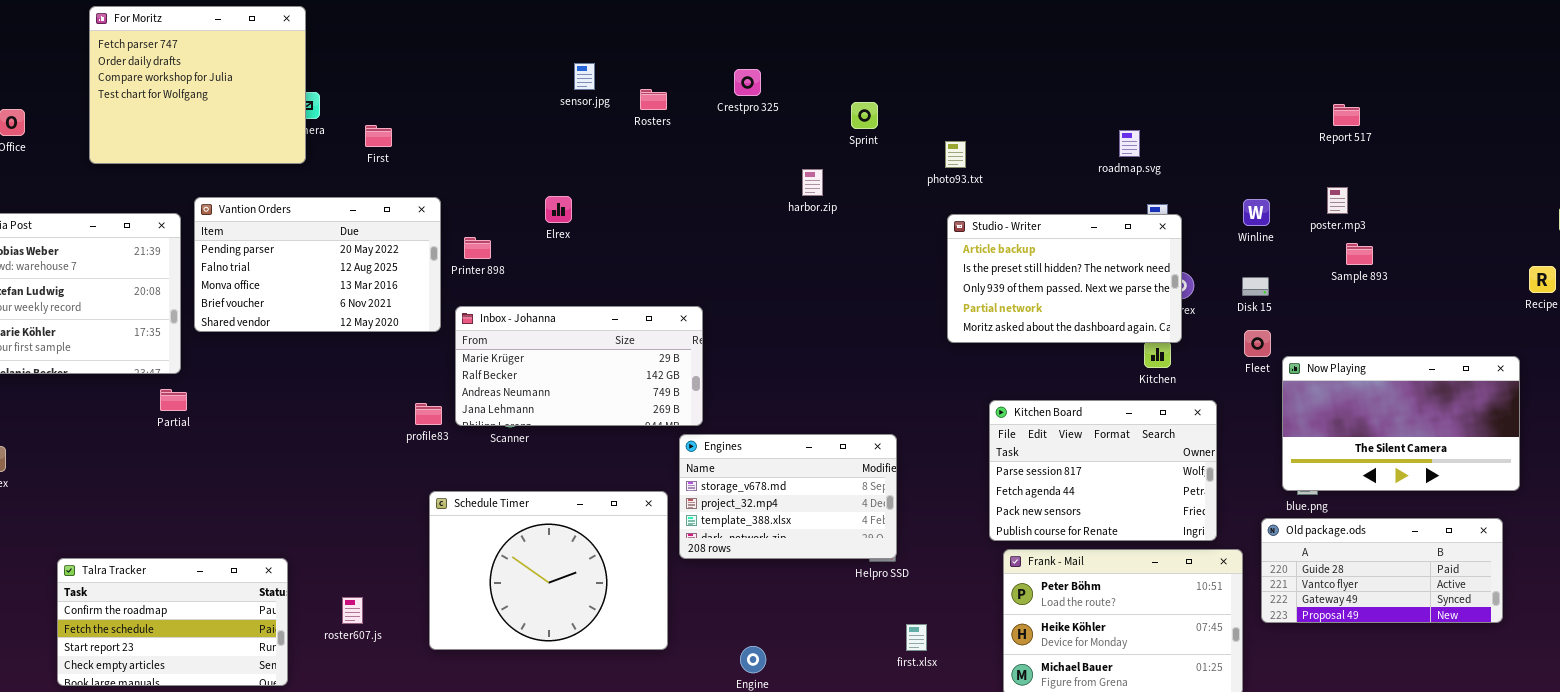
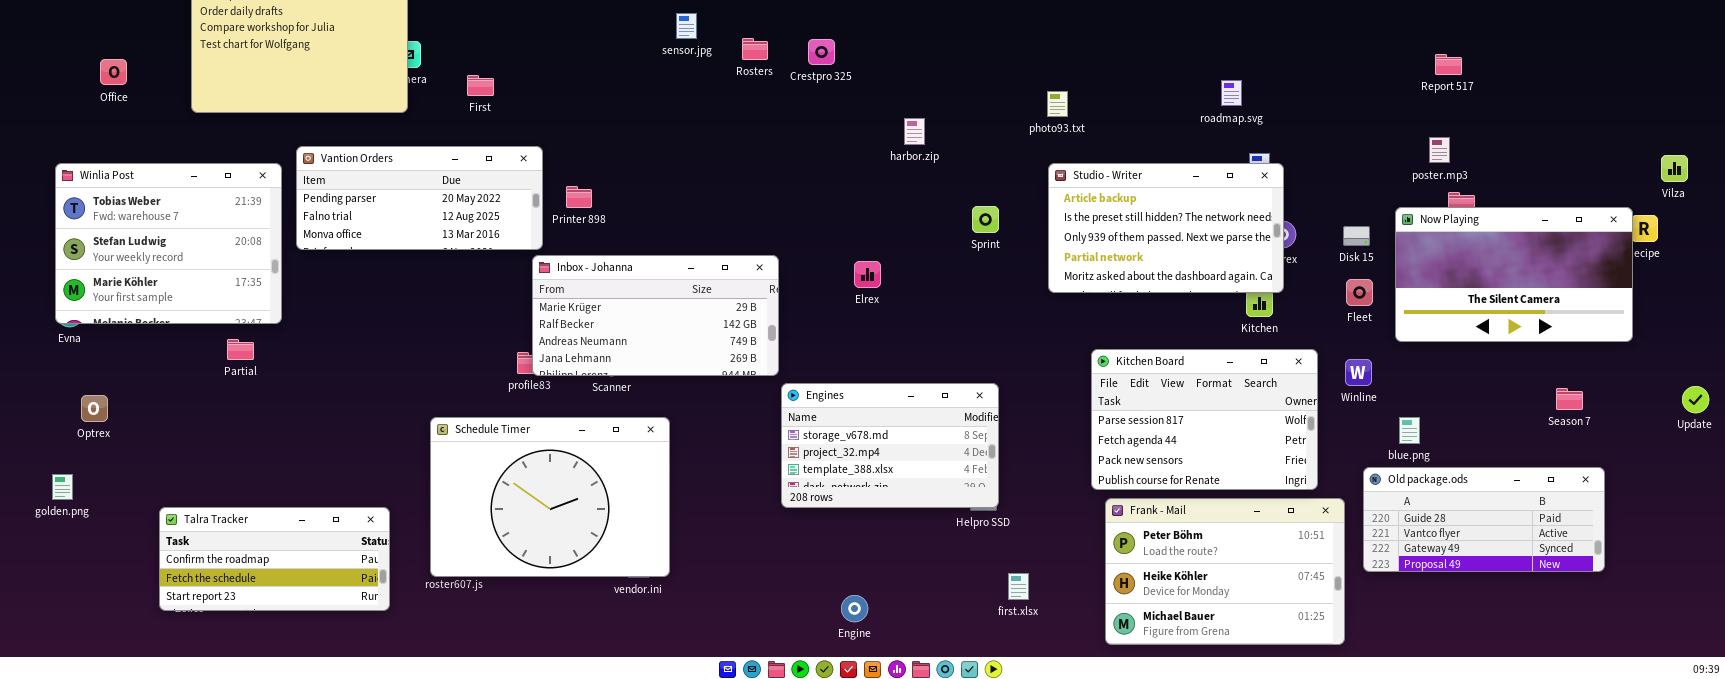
Crestpro 325: [734,69,761,96] -> [808,39,835,65], moved
Sprint: [851,102,878,129] -> [972,206,999,233], moved
Elrex: [545,196,572,223] -> [854,261,881,288], moved
Vantion Orders: [194,197,441,332] -> [296,146,543,250], resized
Winline: [1243,199,1270,226] -> [1345,359,1372,386], moved
Inbox - Johanna: [455,306,703,426] -> [532,255,779,376], moved
Now Playing: [1282,356,1520,491] -> [1395,207,1633,342], moved
Partial: [160,389,187,411] -> [227,339,254,360], moved
Schedule Timer: [429,491,668,650] -> [430,417,670,577], moved
Talra Tracker: [57,558,288,686] -> [159,507,390,611], resized

